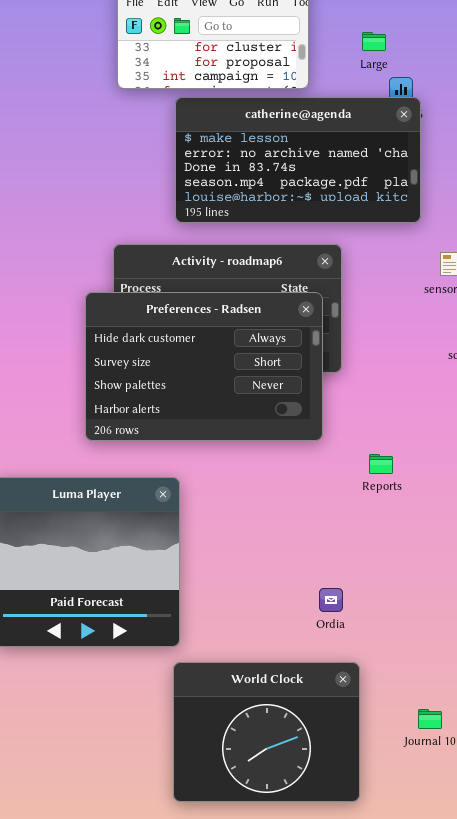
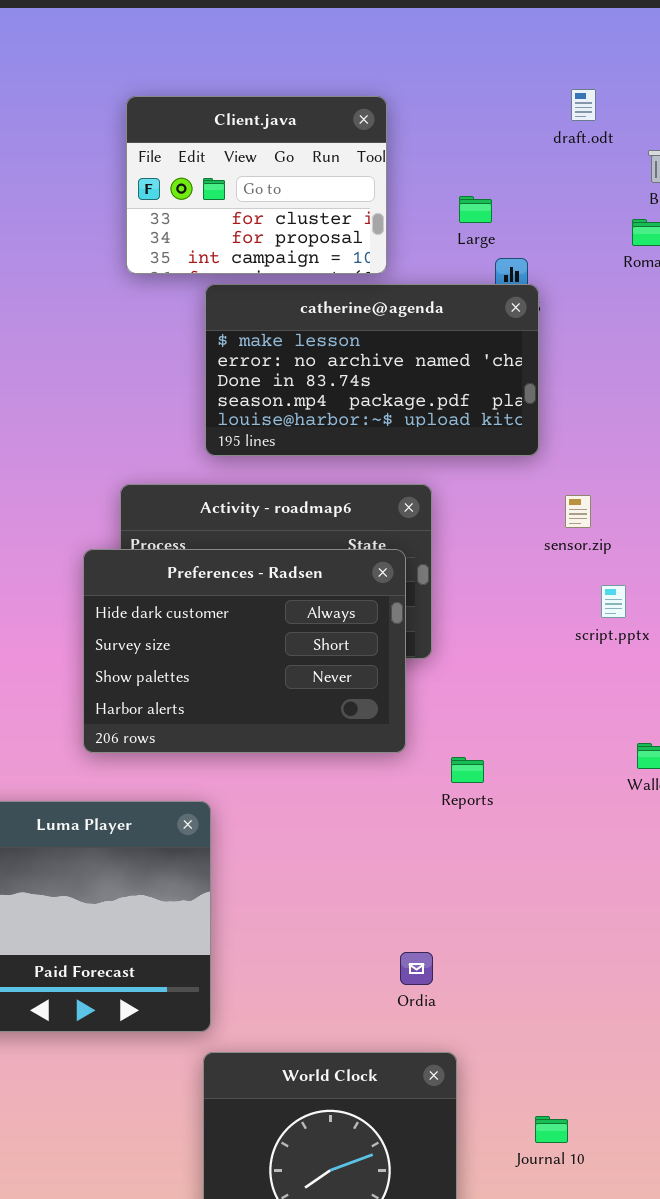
Reports: [369,454,393,474] -> [451,757,484,783], moved

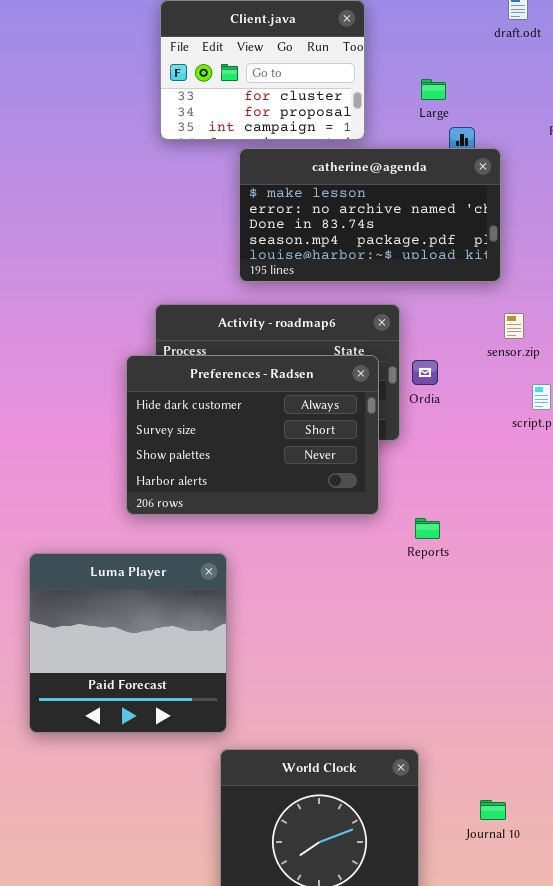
catherine@agenda: [205,284,539,456] -> [239,148,501,282], moved
Ordia: [400,952,433,985] -> [412,360,438,385], moved

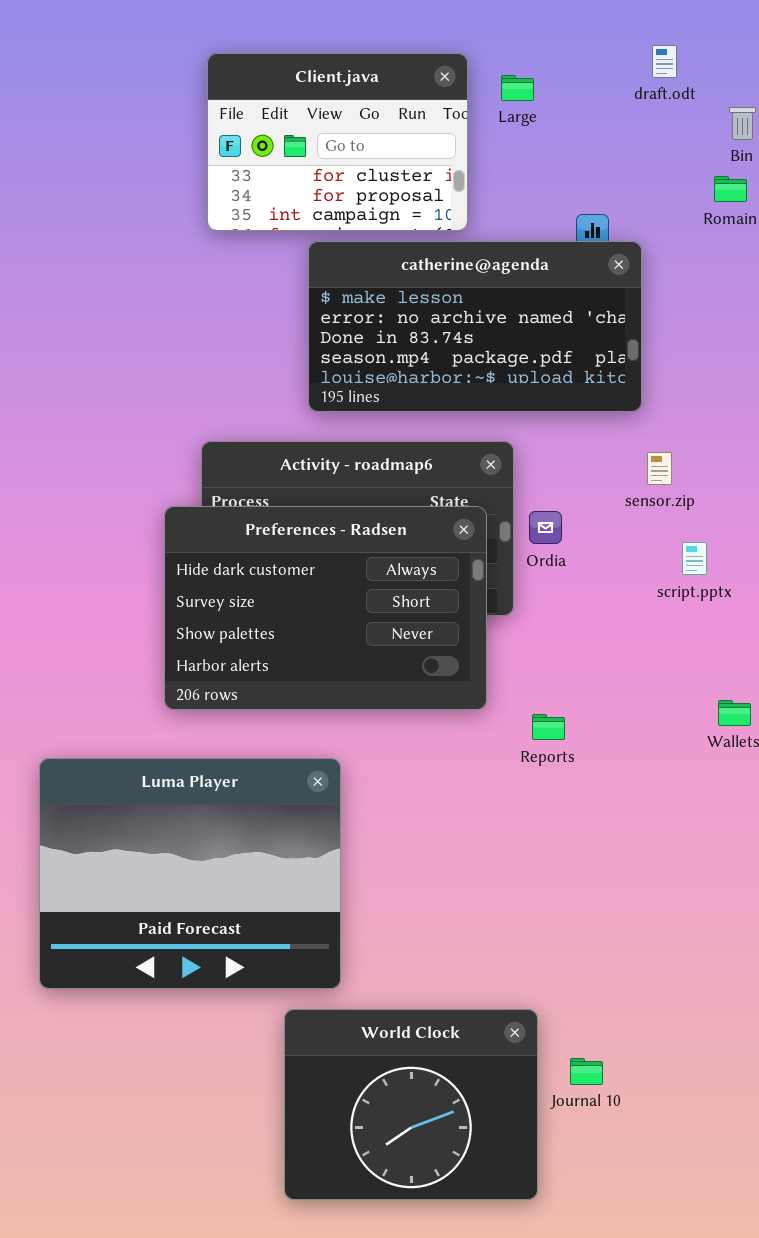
Large: [421,79,446,100] -> [501,75,534,101], moved
Luma Player: [29,553,227,733] -> [39,758,341,989], resized
Journal 10: [480,800,506,820] -> [570,1058,603,1085], moved

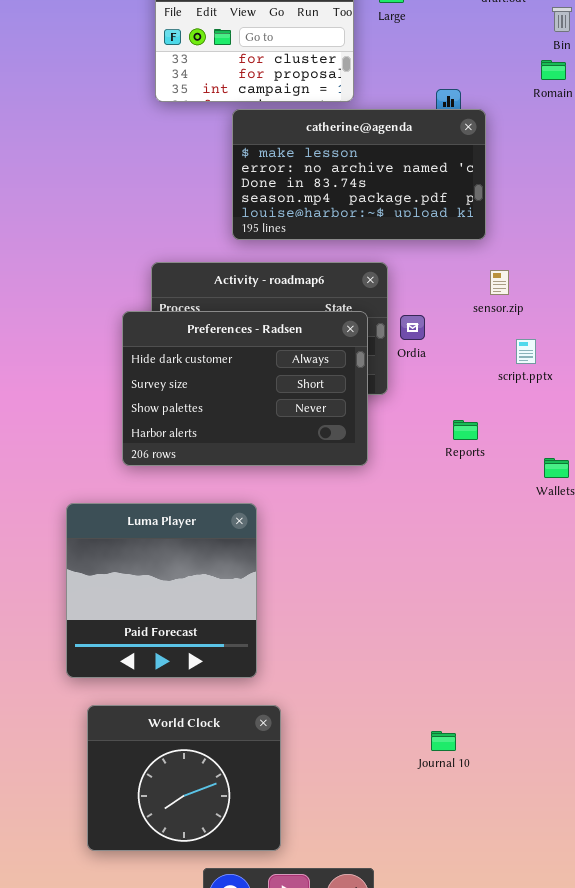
Reports: [532,714,565,740] -> [453,420,478,440], moved
Luma Player: [39,758,341,989] -> [66,503,257,678], resized
World Clock: [284,1009,538,1200] -> [87,705,281,851], moved

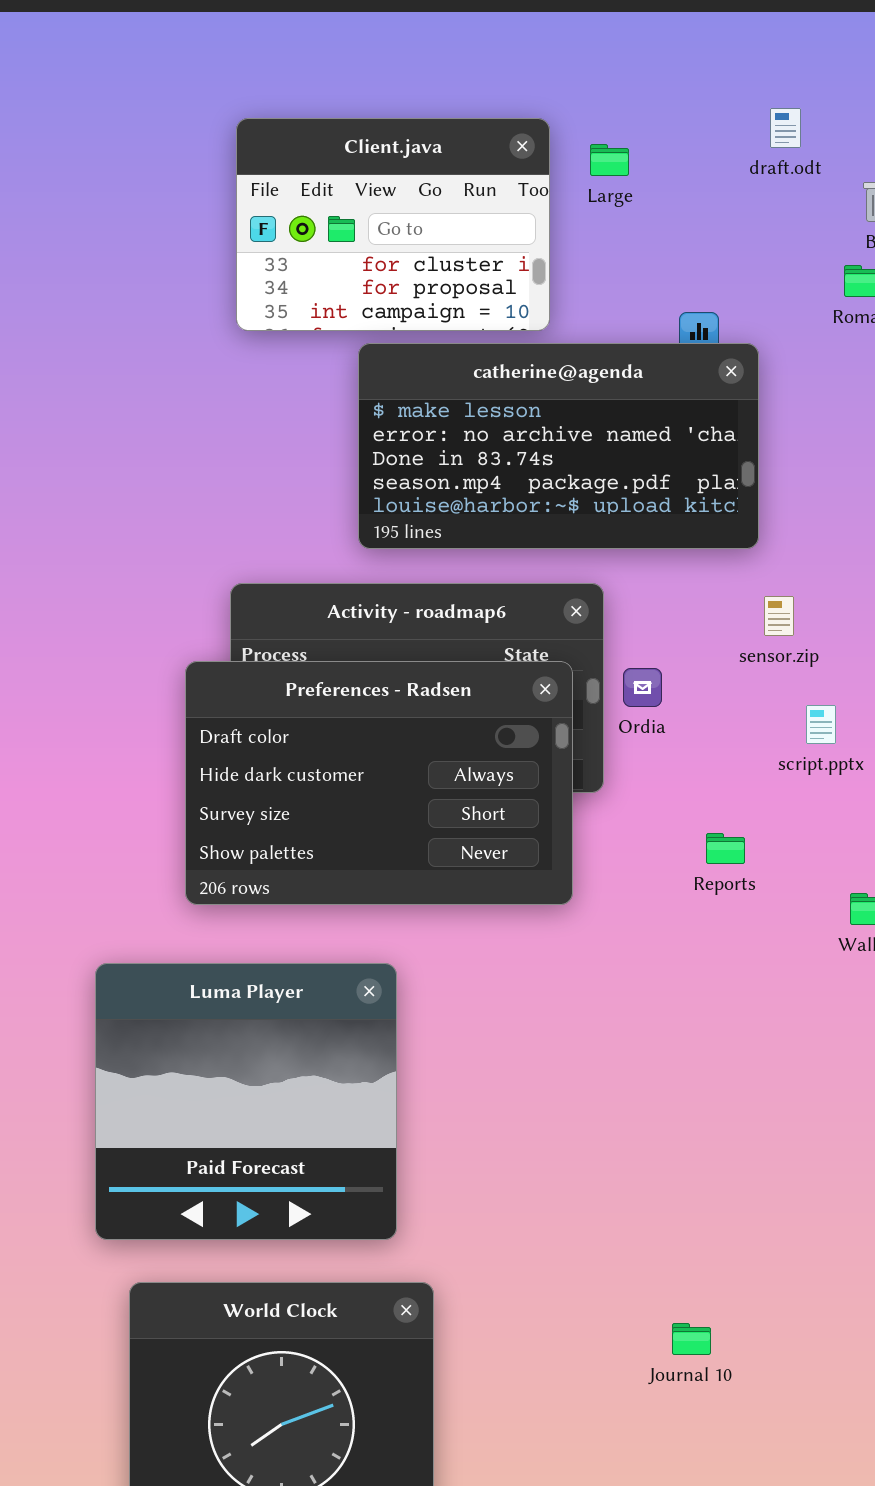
Preferences - Radsen: [122,311,368,466] -> [185,661,573,905], scrolled up 1 row

